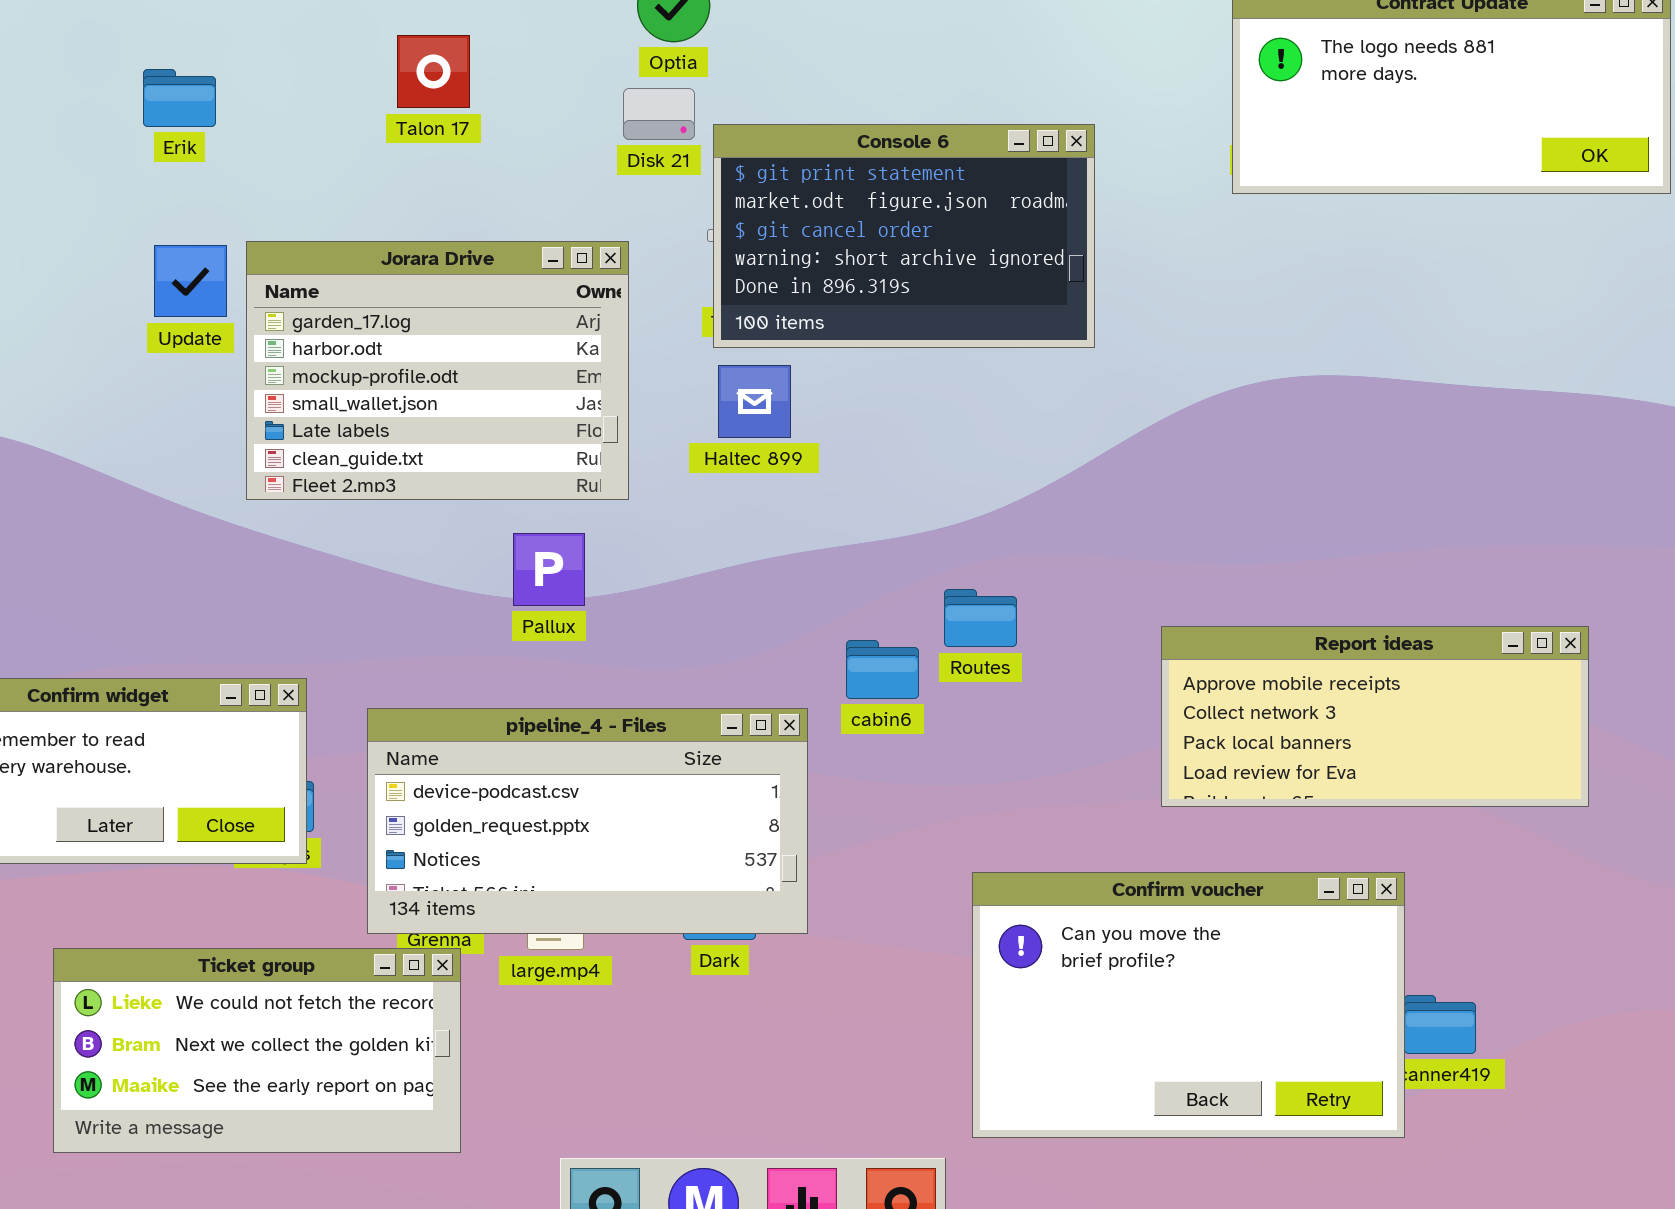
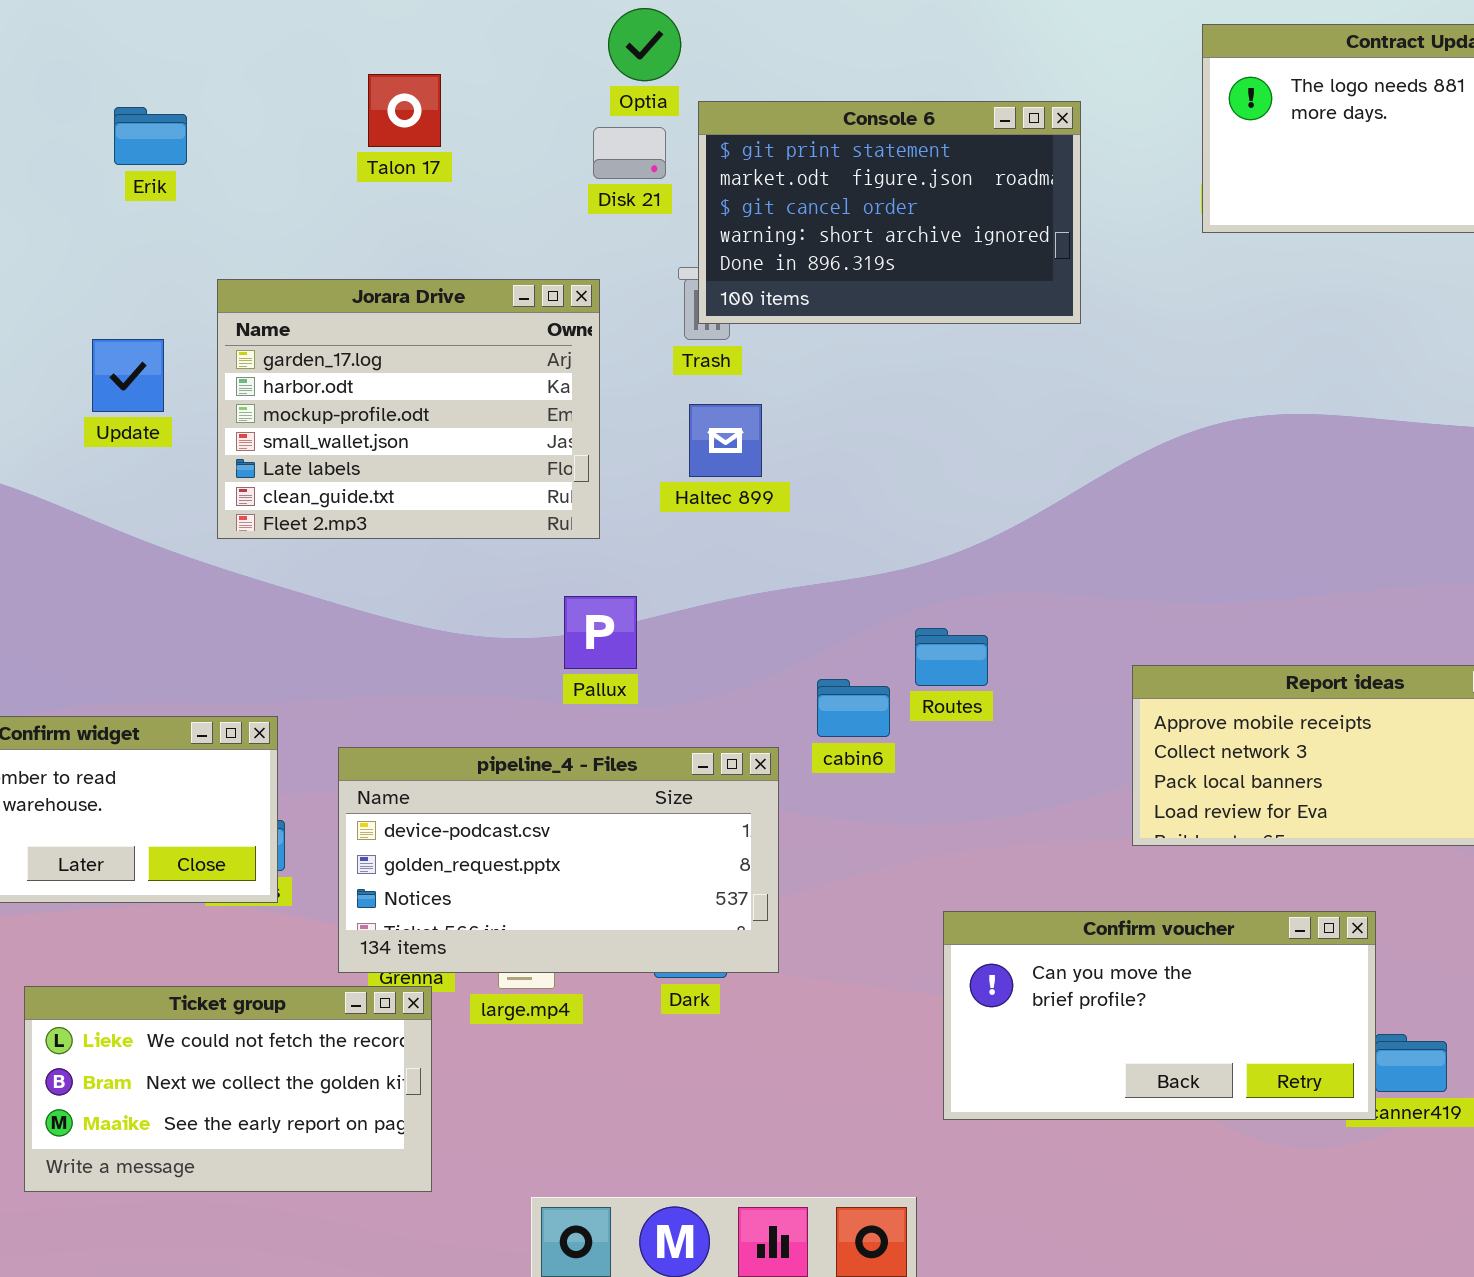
Console 6: [713,124,1095,348] -> [698,101,1081,324], moved
Update: [154,245,227,317] -> [92,339,164,412], moved
Pallux: [513,533,585,606] -> [564,596,637,669], moved
Confirm voucher: [972,872,1405,1138] -> [943,911,1376,1120], resized

